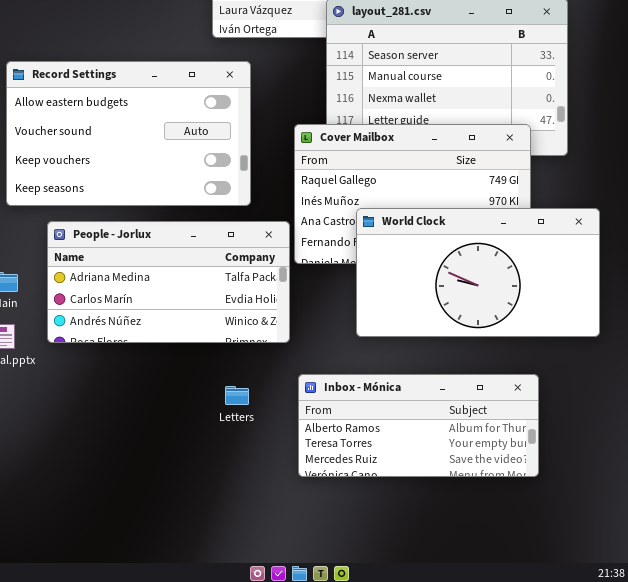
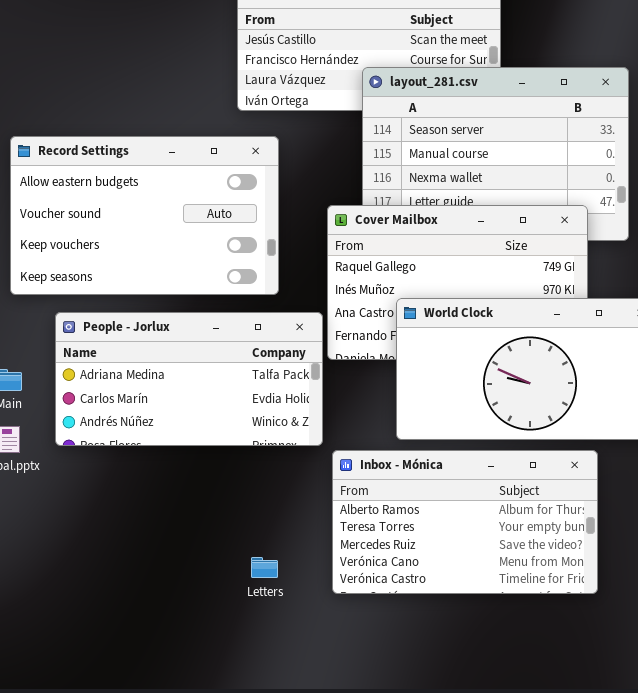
Inbox - Mónica: [298,374,539,477] -> [332,450,598,594], resized
Letters: [225,386,249,405] -> [251,557,278,578], moved

